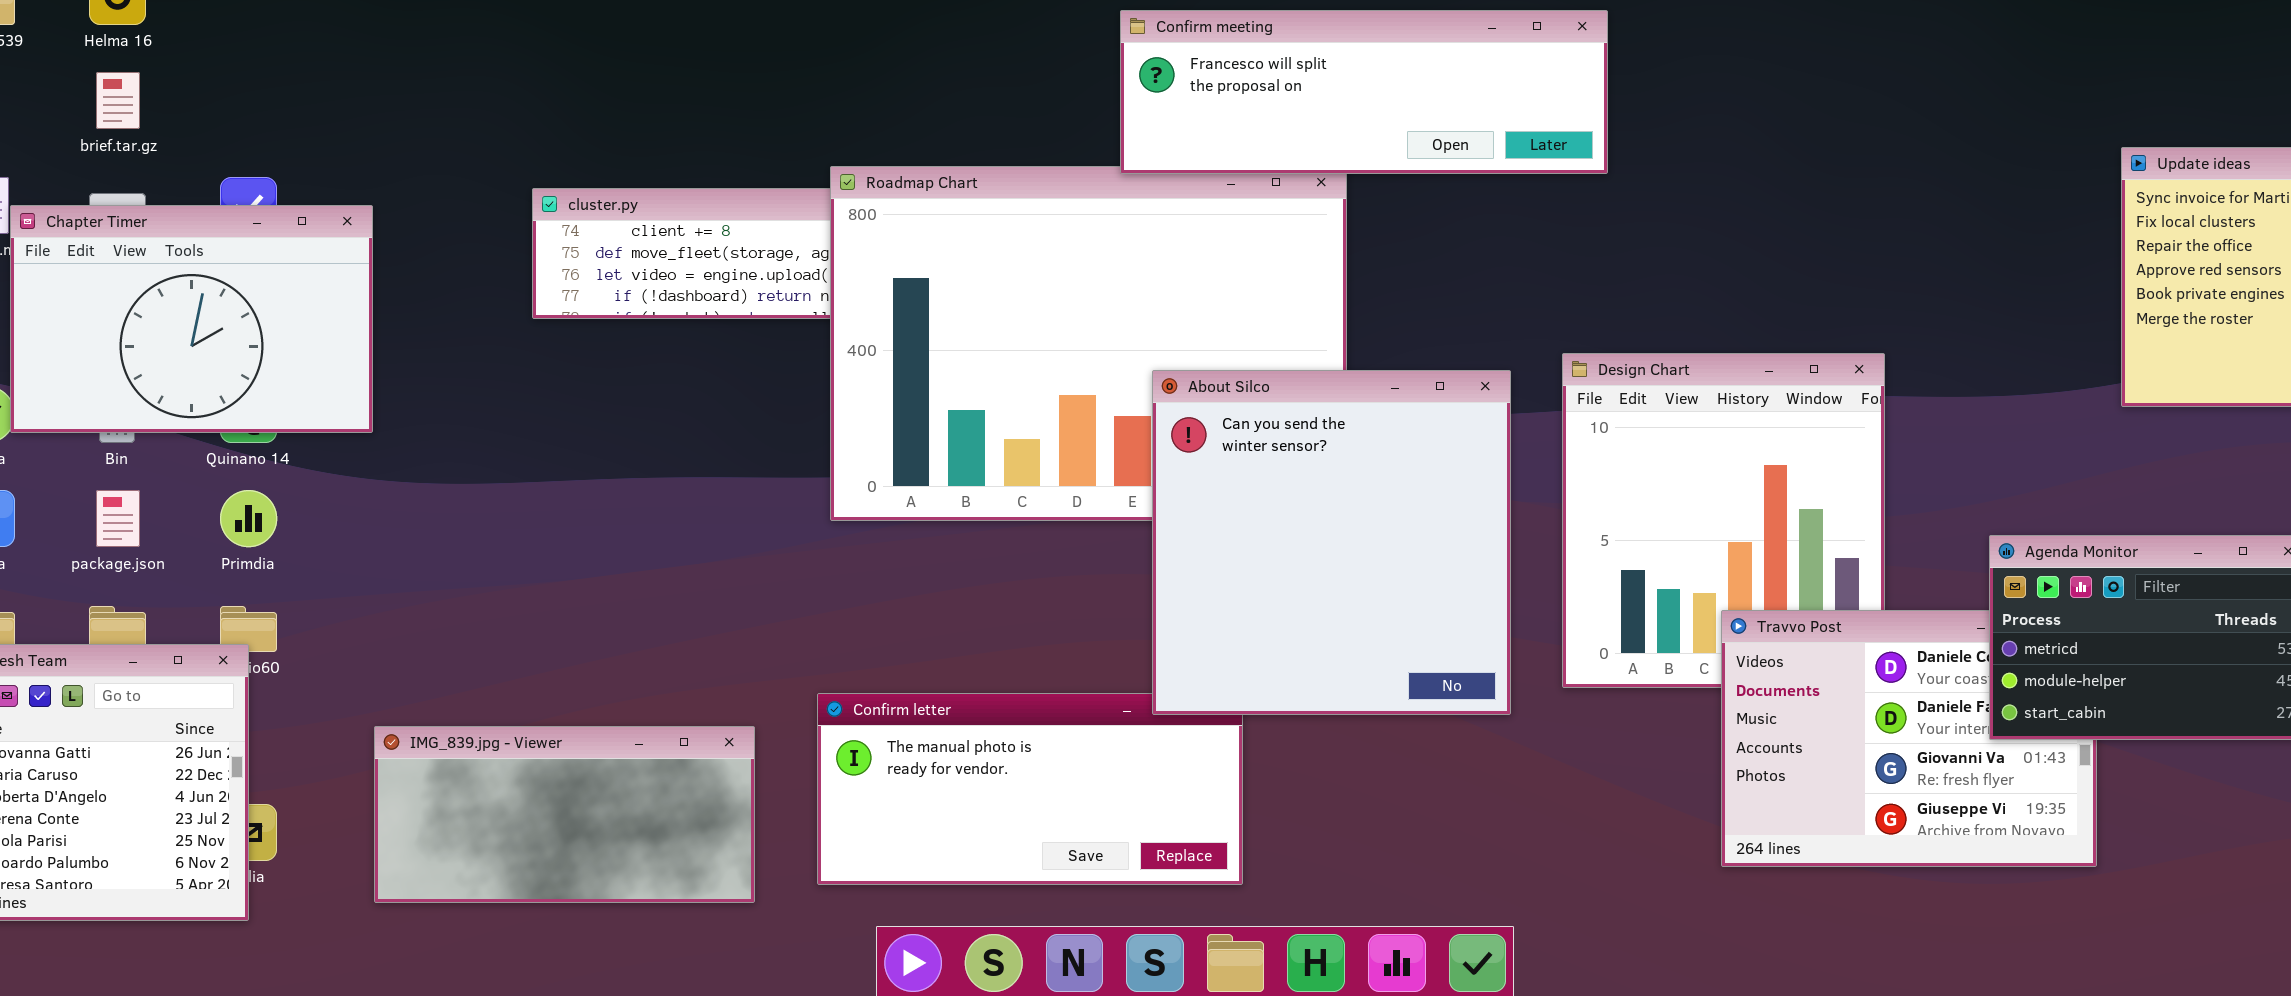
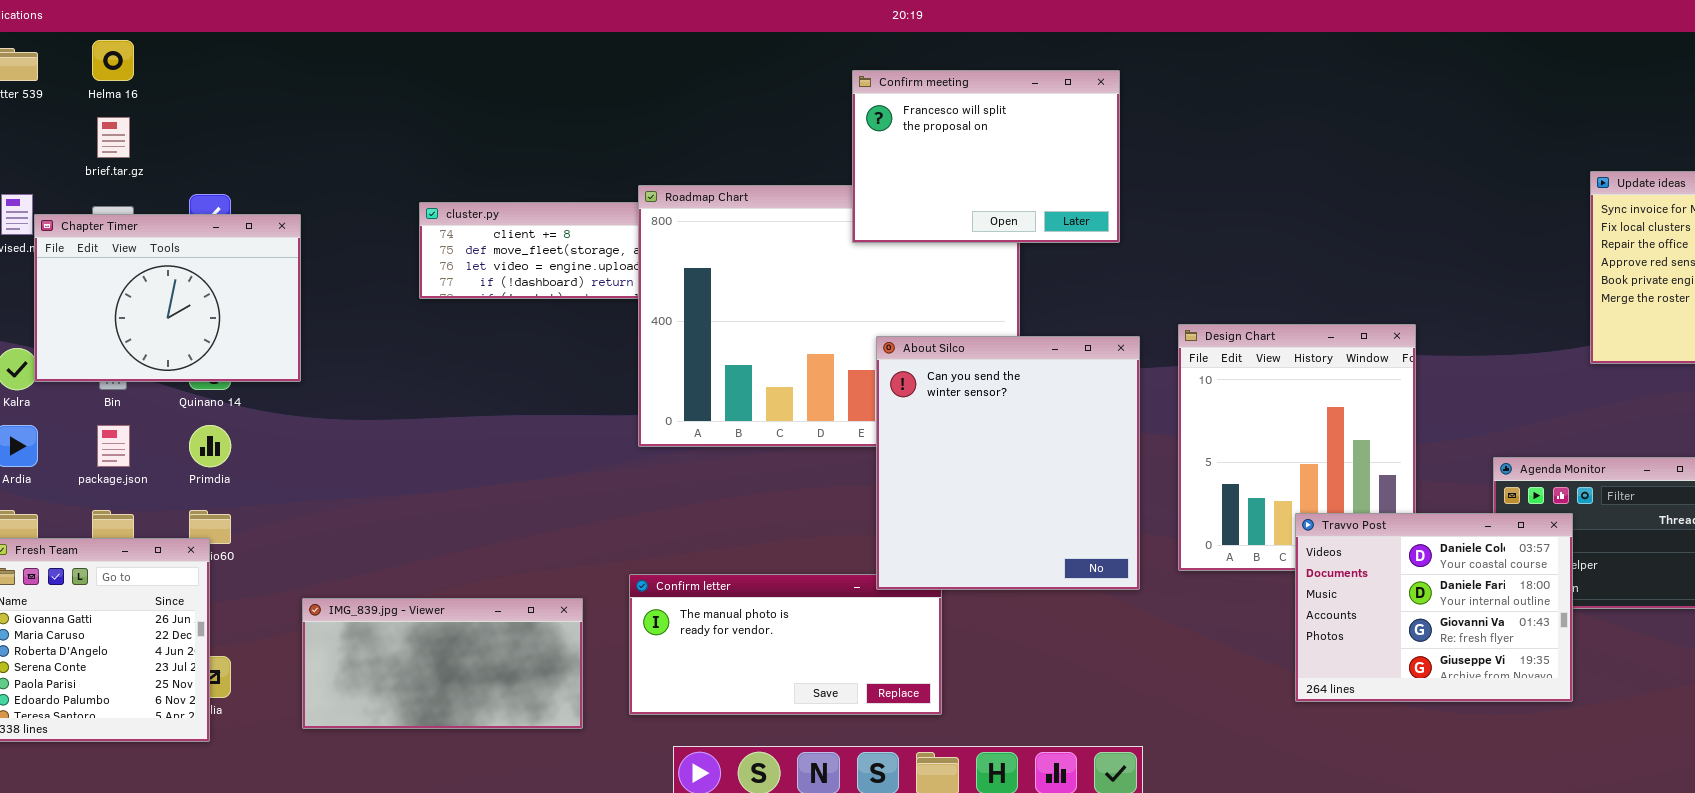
Confirm meeting: [1120,10,1608,174] -> [852,70,1120,243], resized
Travvo Post: [1721,610,2097,867] -> [1295,513,1573,702], raised

